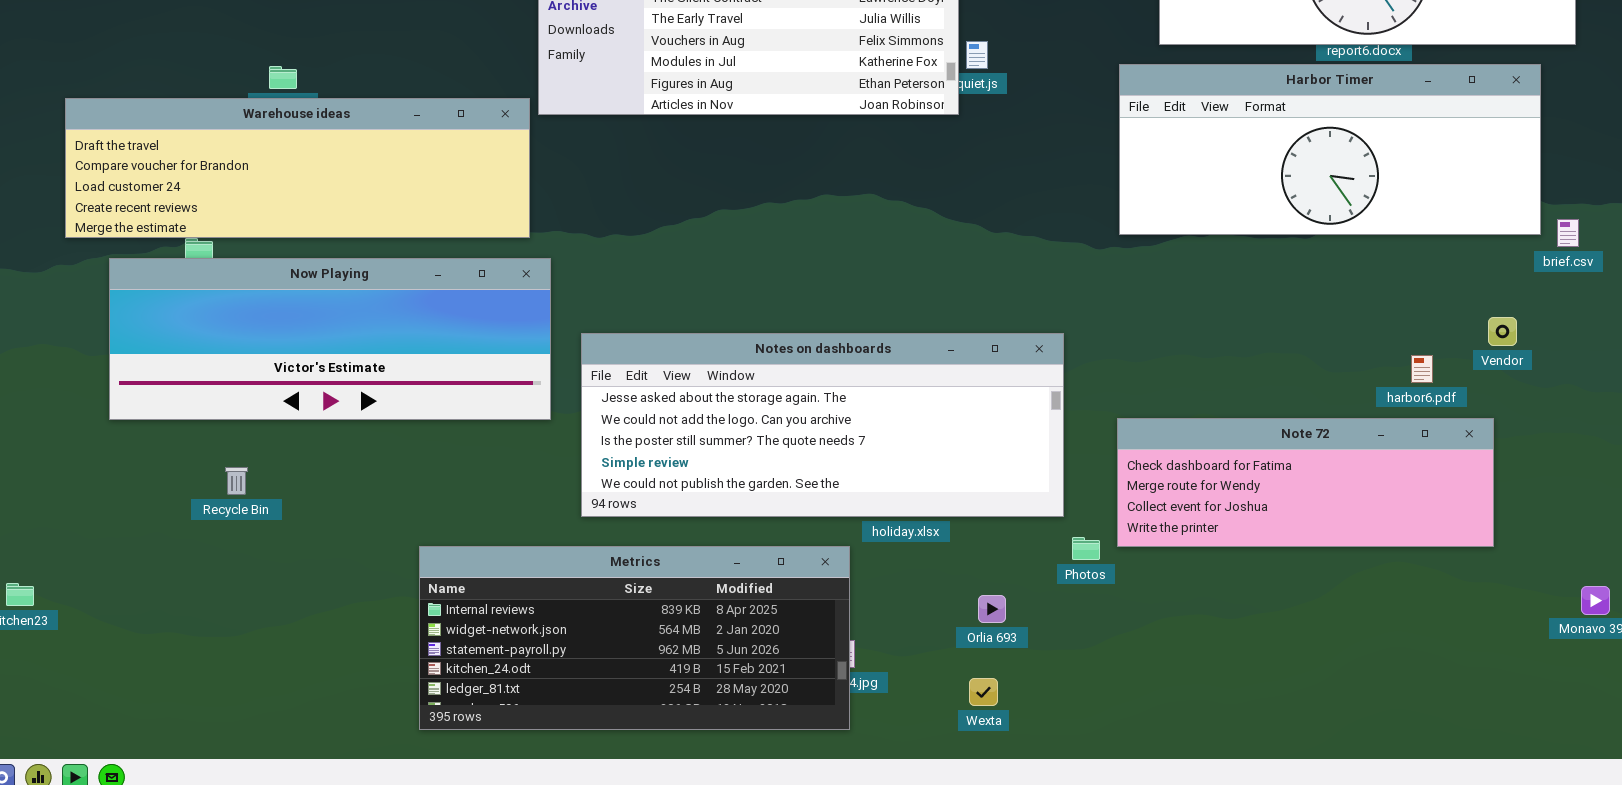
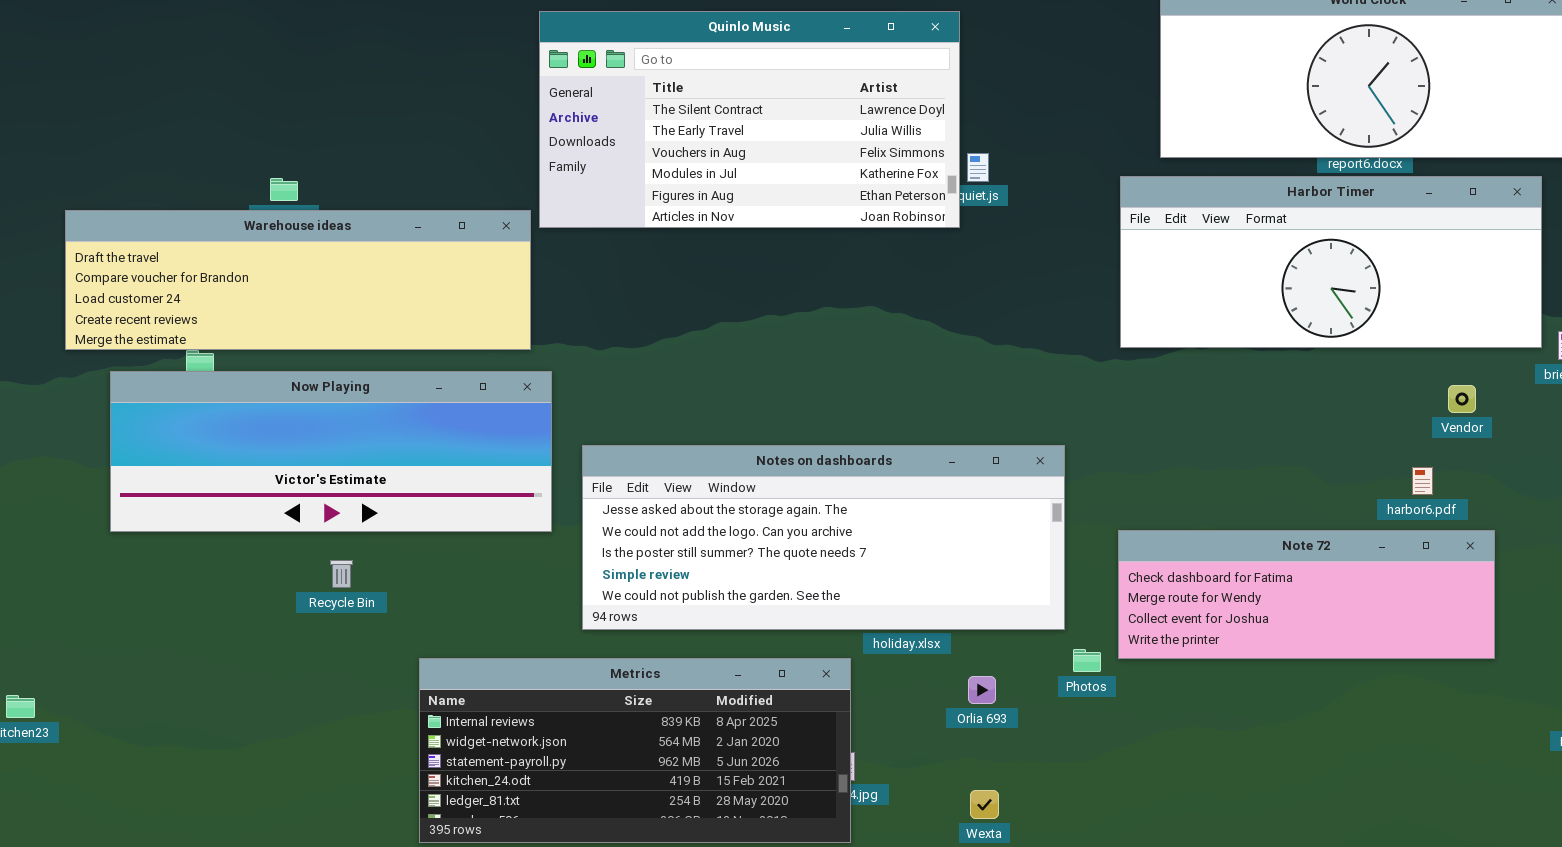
Vendor: [1488,317,1517,346] -> [1448,385,1476,413], moved
Recycle Bin: [225,467,248,495] -> [330,560,353,588], moved
Orlia 693: [978,595,1006,623] -> [968,676,996,704], moved

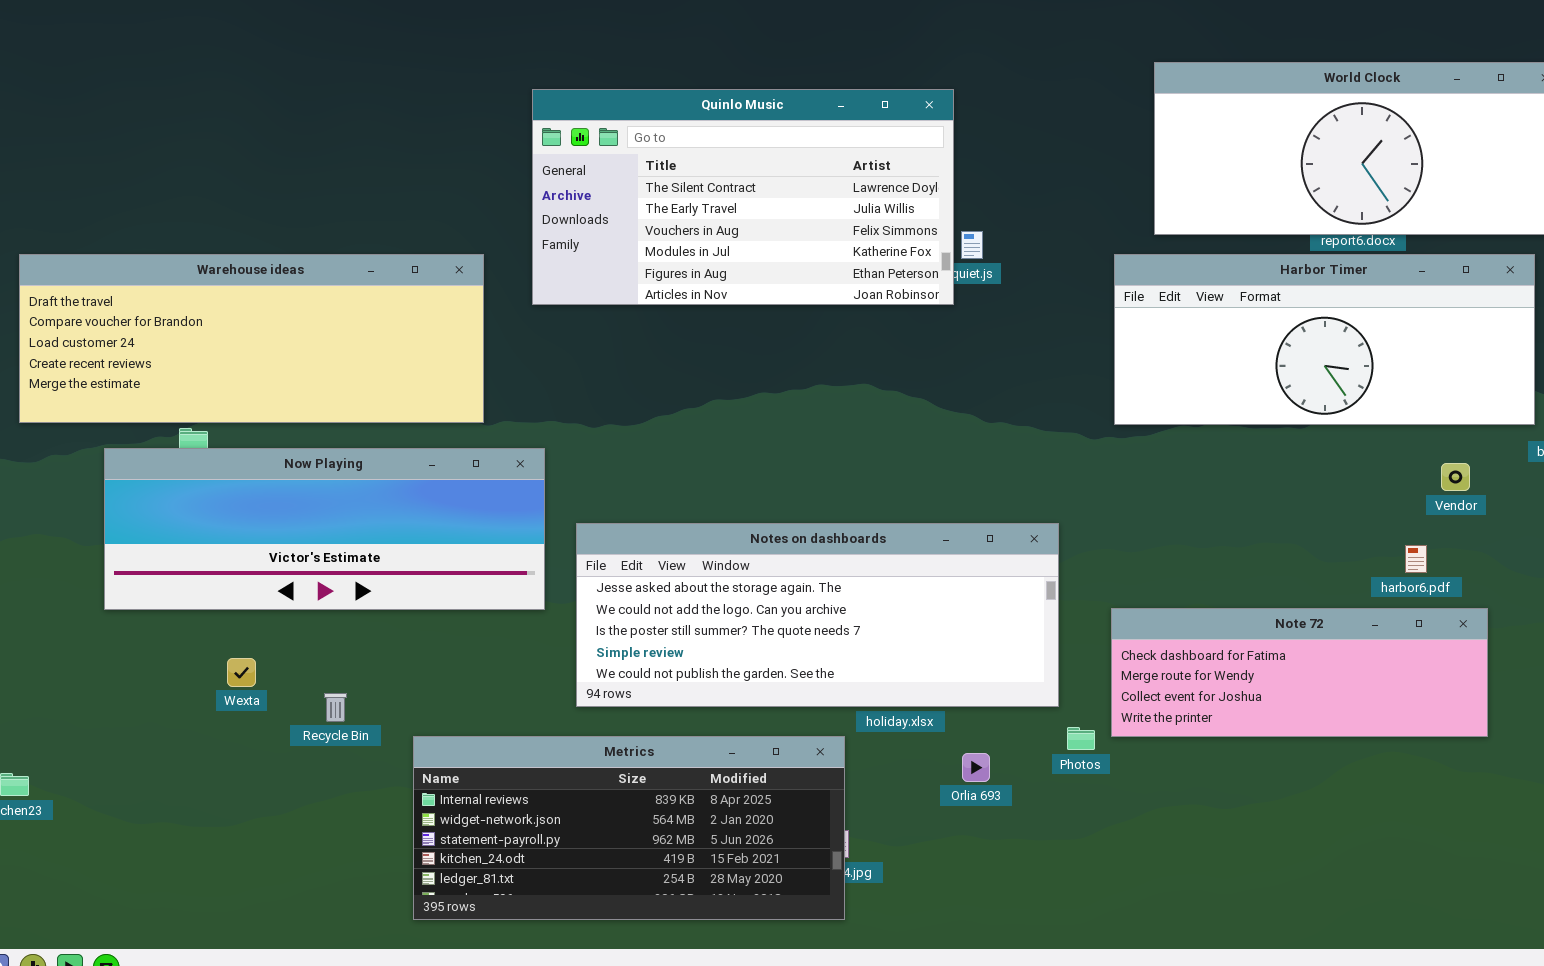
Warehouse ideas: [65,210,531,350] -> [19,254,484,423], moved, resized
Recycle Bin: [330,560,353,588] -> [324,693,347,722], moved
Wexta: [970,790,999,819] -> [227,658,256,687], moved

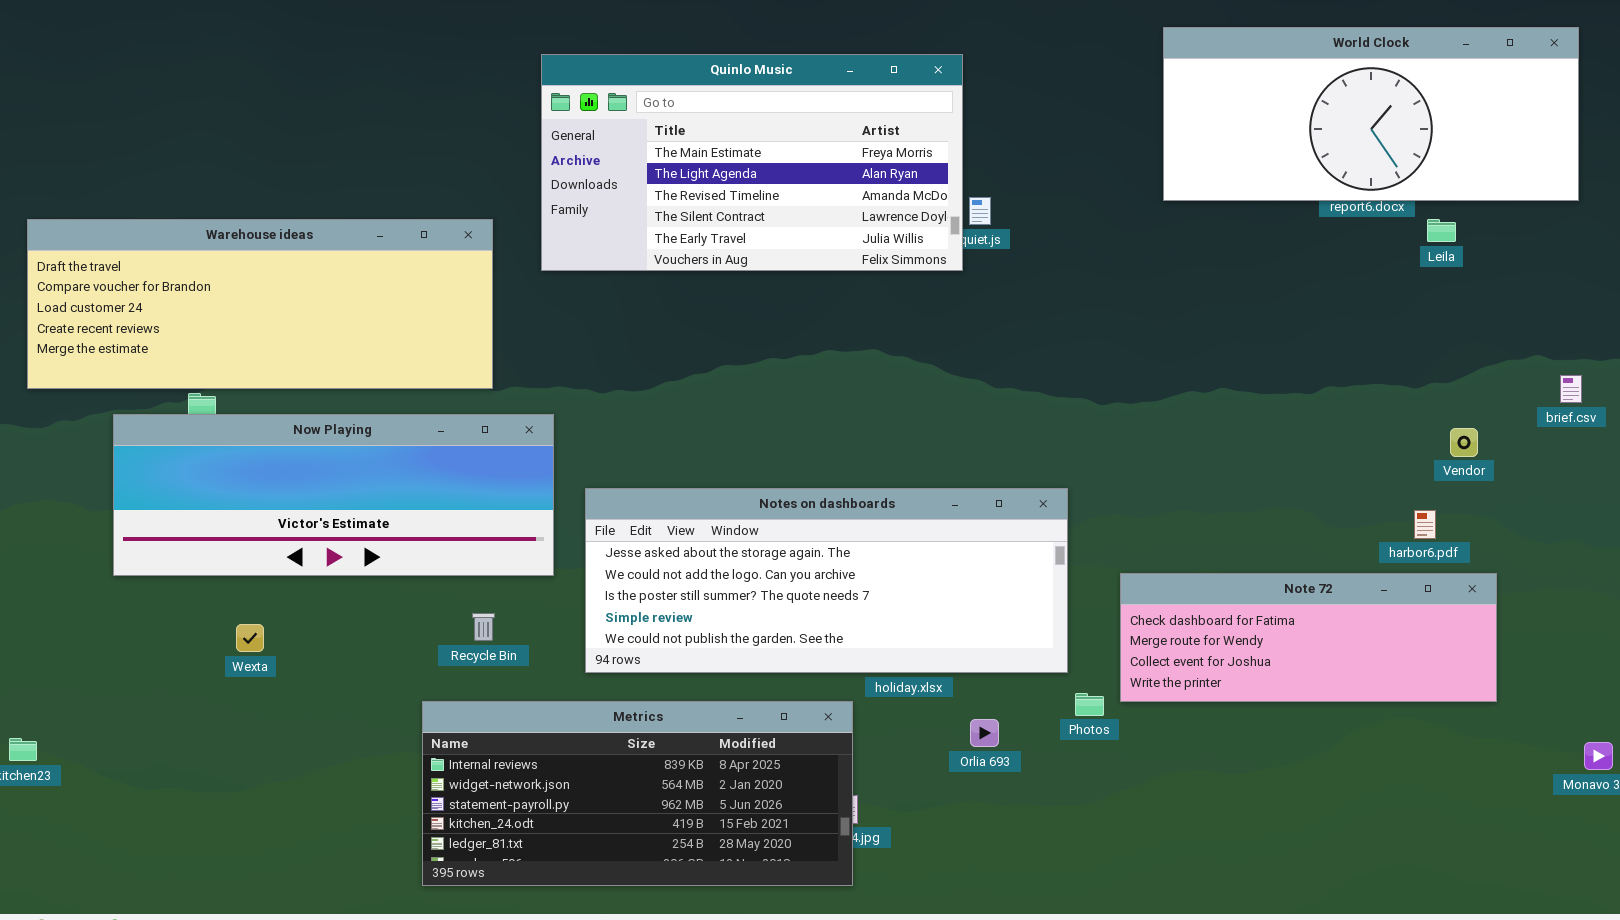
Quinlo Music: [532,89,954,305] -> [541,54,963,271], scrolled up 3 rows
Harbor Timer: [1114,254,1535,425] -> none, closed
Recycle Bin: [324,693,347,722] -> [472,613,495,641], moved

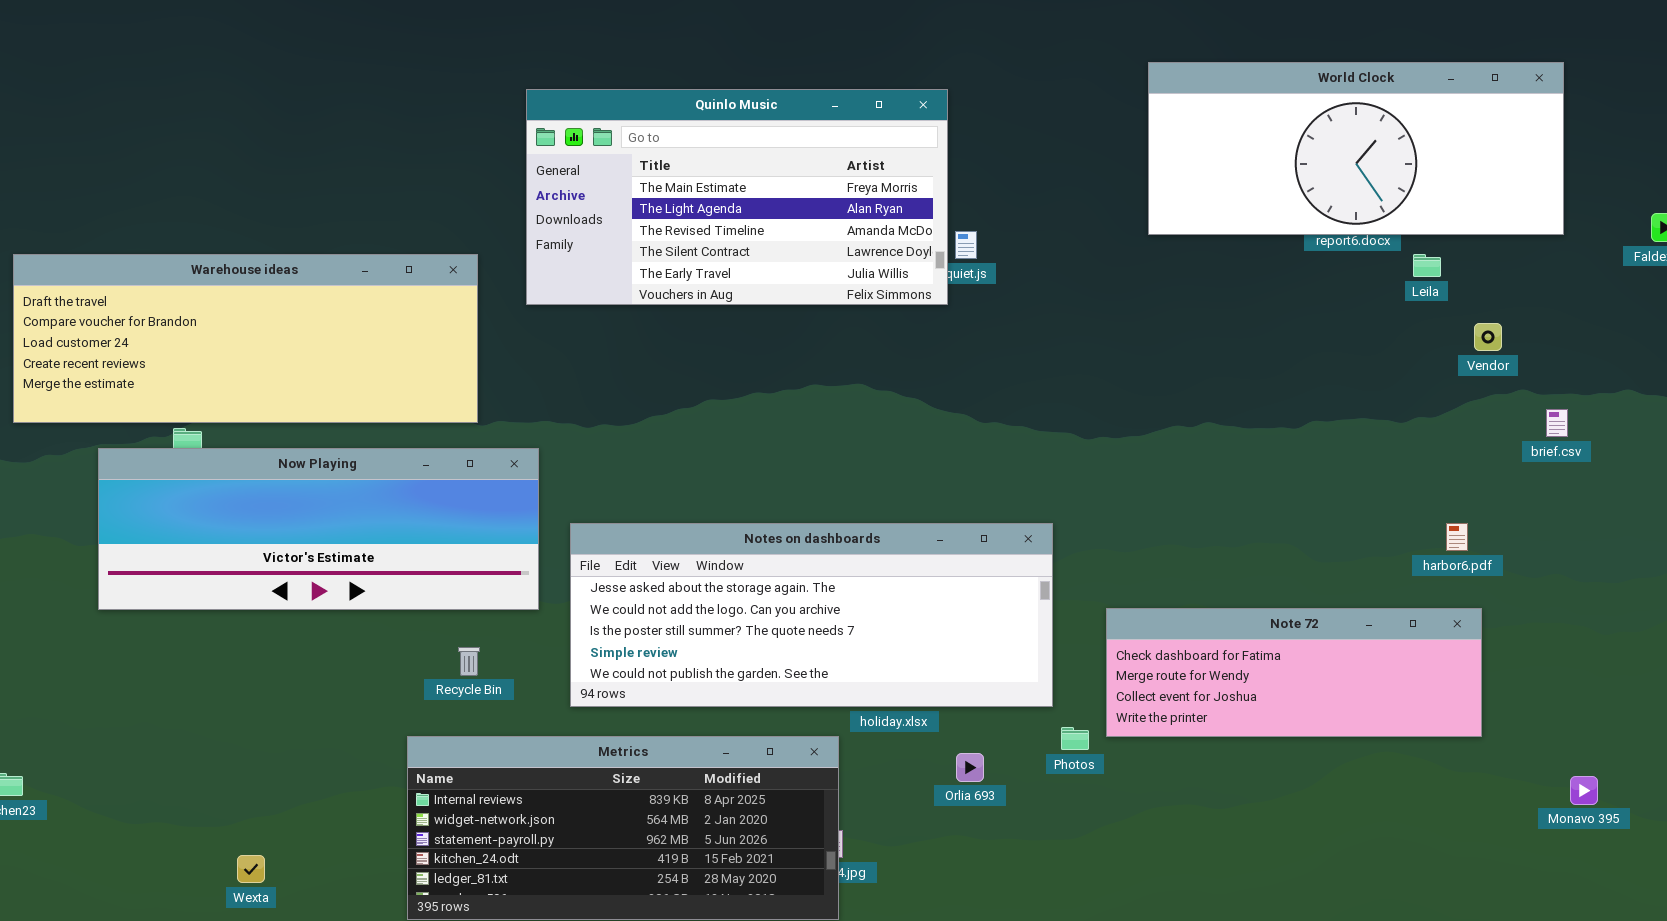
Vendor: [1450,428,1478,457] -> [1474,323,1502,351], moved
harbor6.pdf: [1414,510,1436,539] -> [1446,523,1468,551], moved
Wexta: [236,624,264,652] -> [237,855,265,883], moved

